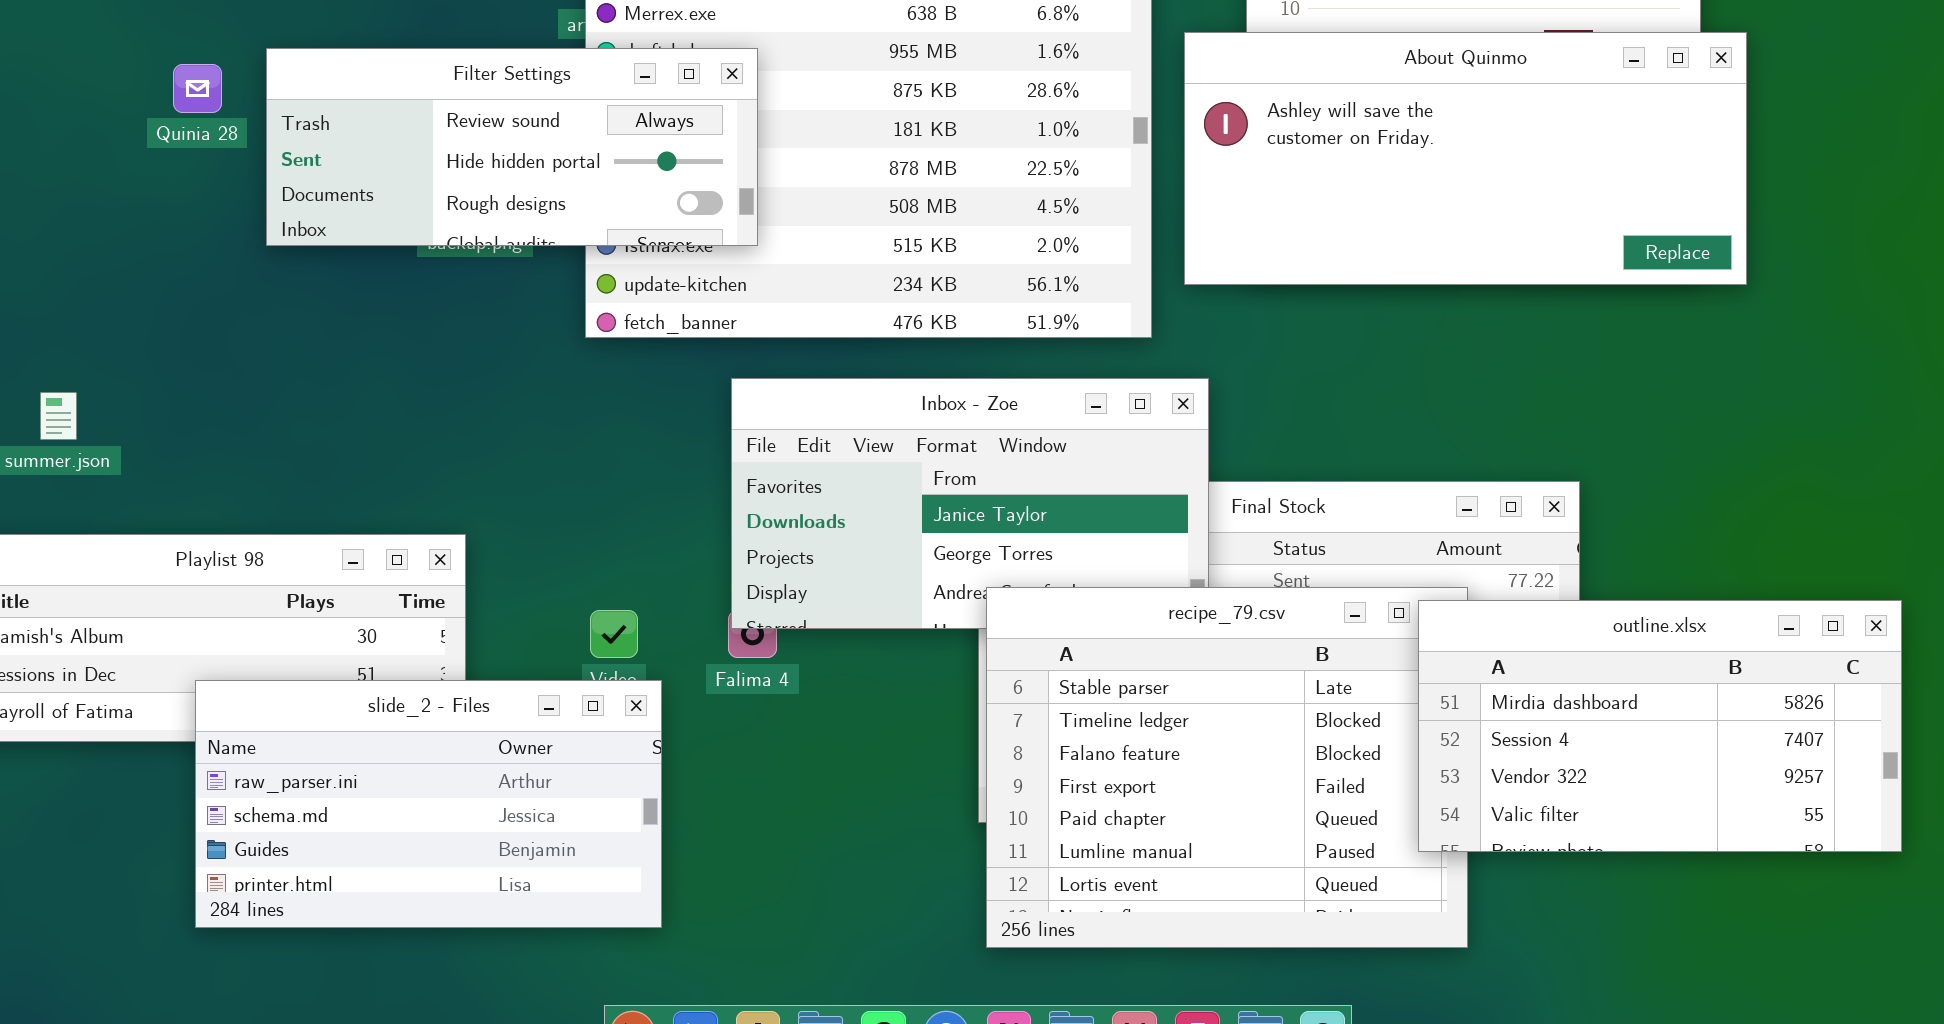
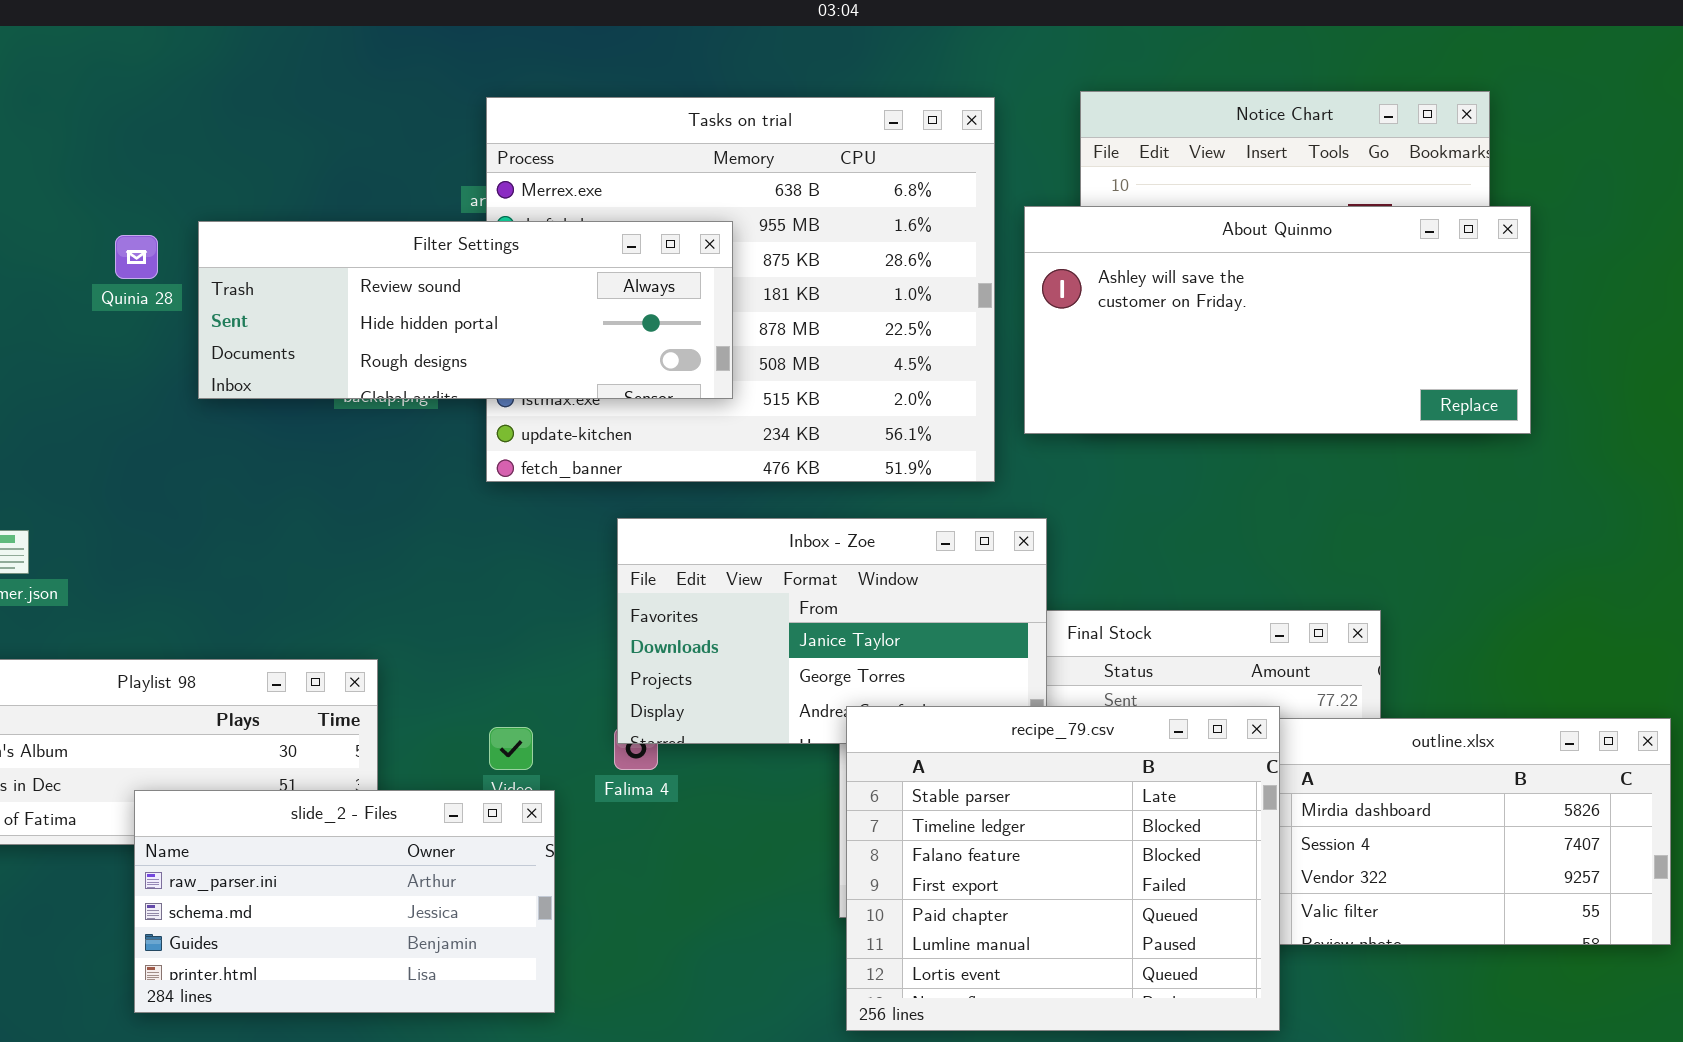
Filter Settings: [266,48,758,246] -> [198,221,733,399], resized
recipe_79.csv: [986,587,1468,948] -> [846,706,1280,1031], raised

